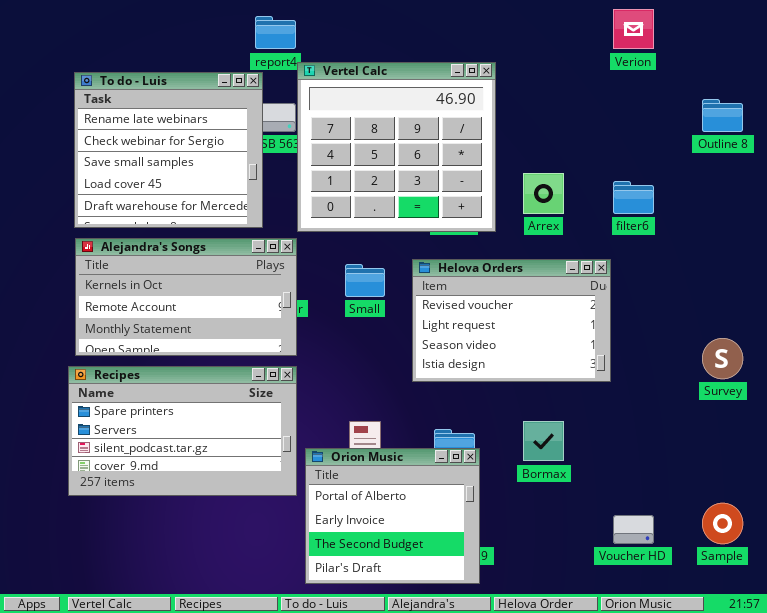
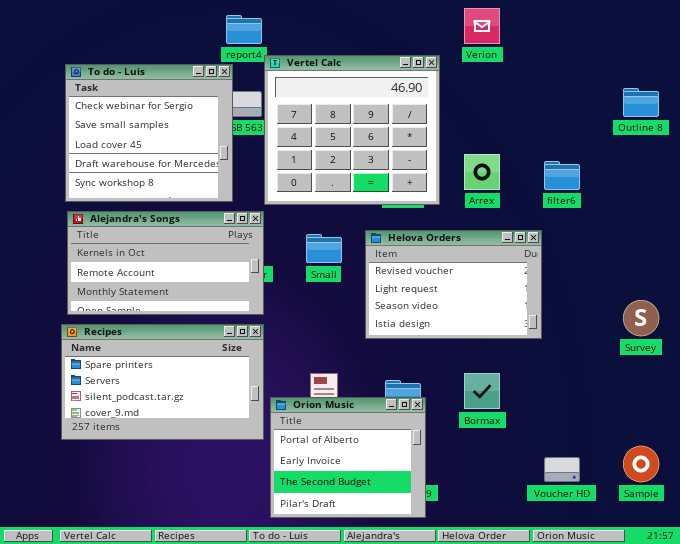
Verion: [613,9,654,49] -> [464,8,500,44], moved
To do - Luis: [74,72,263,228] -> [65,64,233,202], scrolled down 1 row

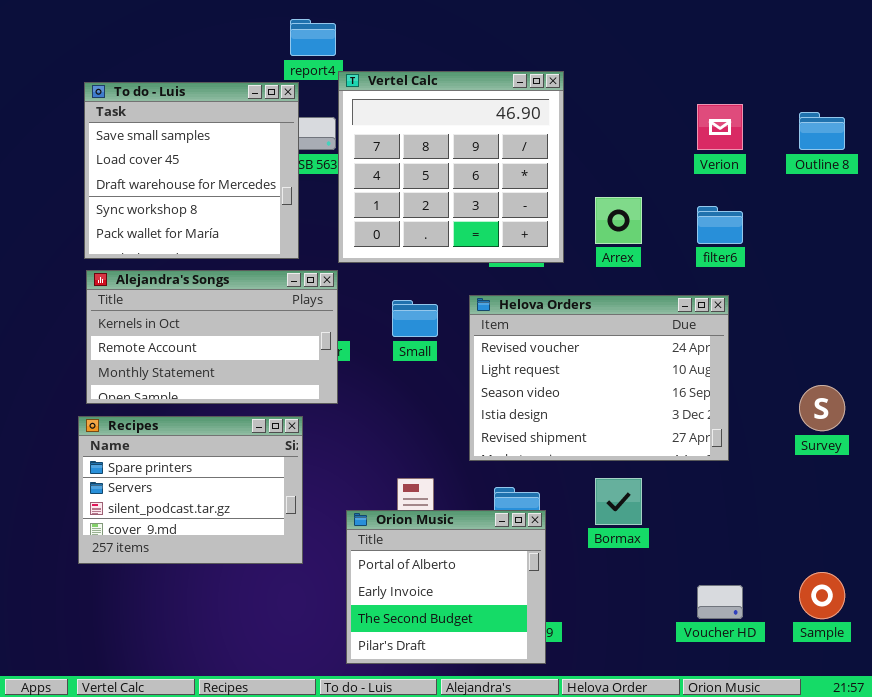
Verion: [464,8,500,44] -> [697,104,743,150], moved
To do - Luis: [65,64,233,202] -> [84,82,299,259], scrolled down 1 row
Helova Orders: [365,230,542,339] -> [469,295,729,461], resized
Recipes: [61,324,264,440] -> [78,416,303,564], resized

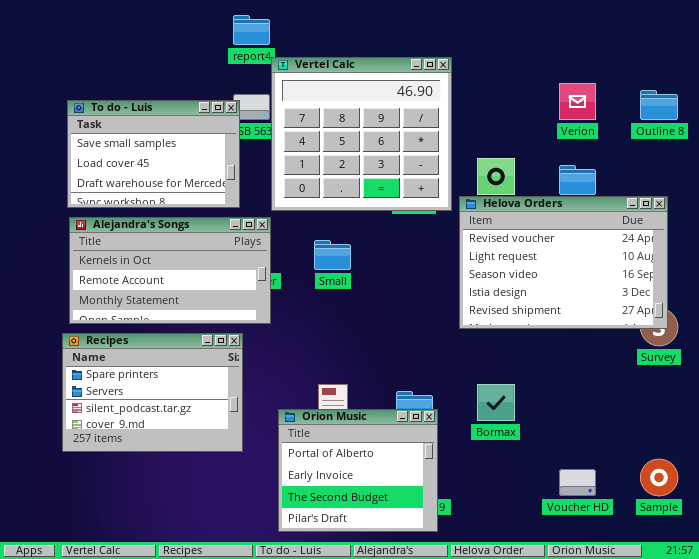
To do - Luis: [84,82,299,259] -> [67,100,240,208], resized
Helova Orders: [469,295,729,461] -> [459,196,668,329], moved

